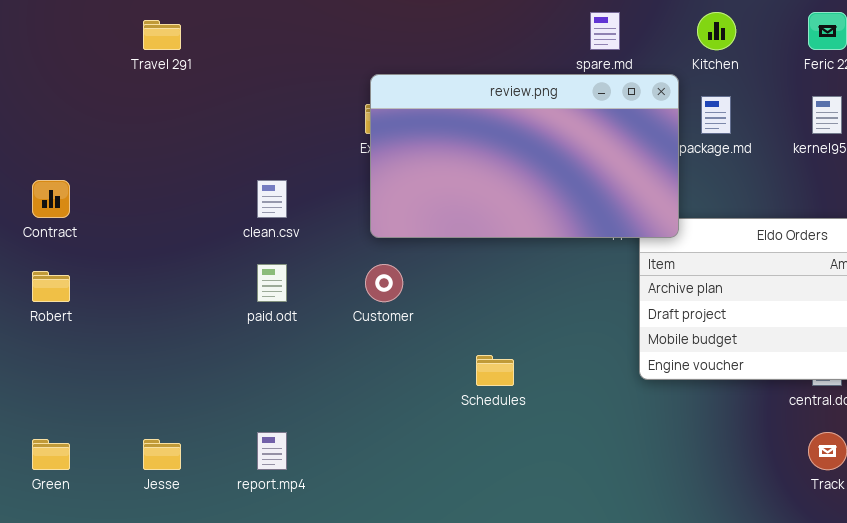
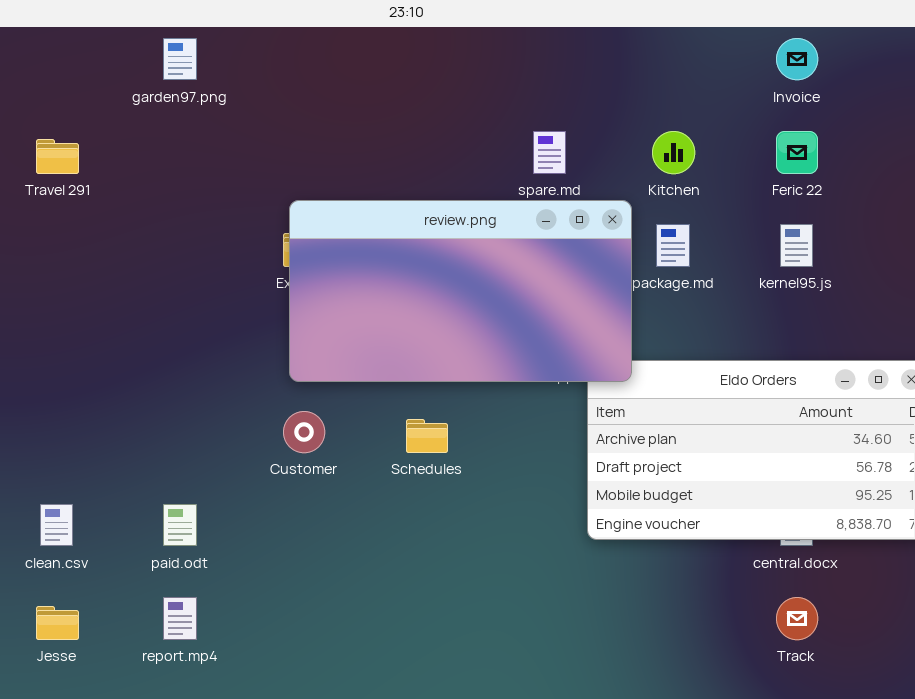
clean.csv: [257,180,287,218] -> [40,504,73,546], moved
paid.odt: [257,264,287,302] -> [163,504,197,546], moved
Schedules: [476,355,514,386] -> [406,419,448,453], moved

